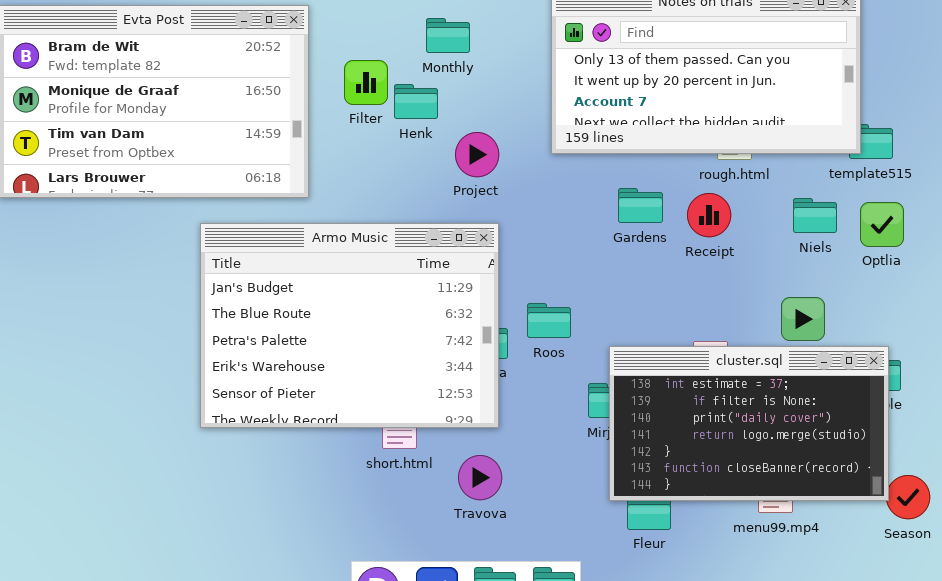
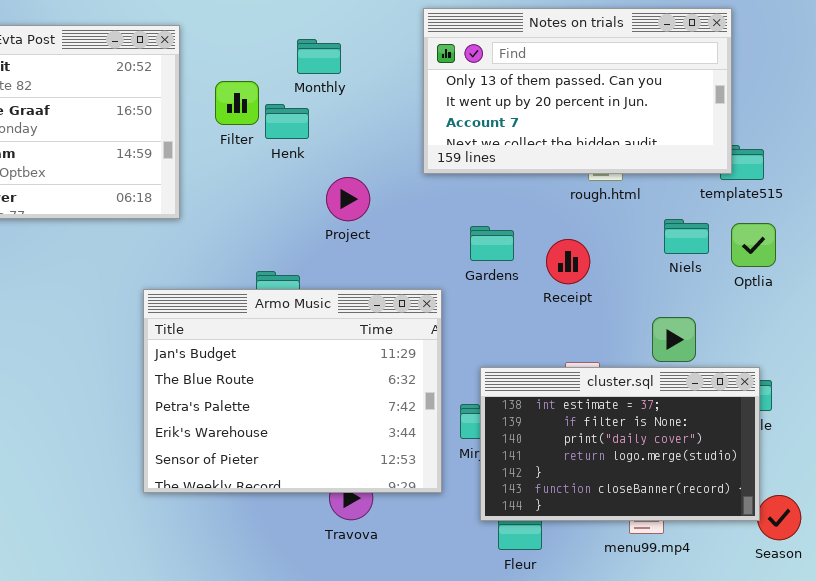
Project: [455,132,499,177] -> [326,177,370,221], moved
Gardens: [618,188,663,223] -> [470,226,514,261], moved
Receipt: [687,193,731,237] -> [546,239,590,284], moved
Armo Music: [200,223,499,428] -> [143,289,442,493], moved

